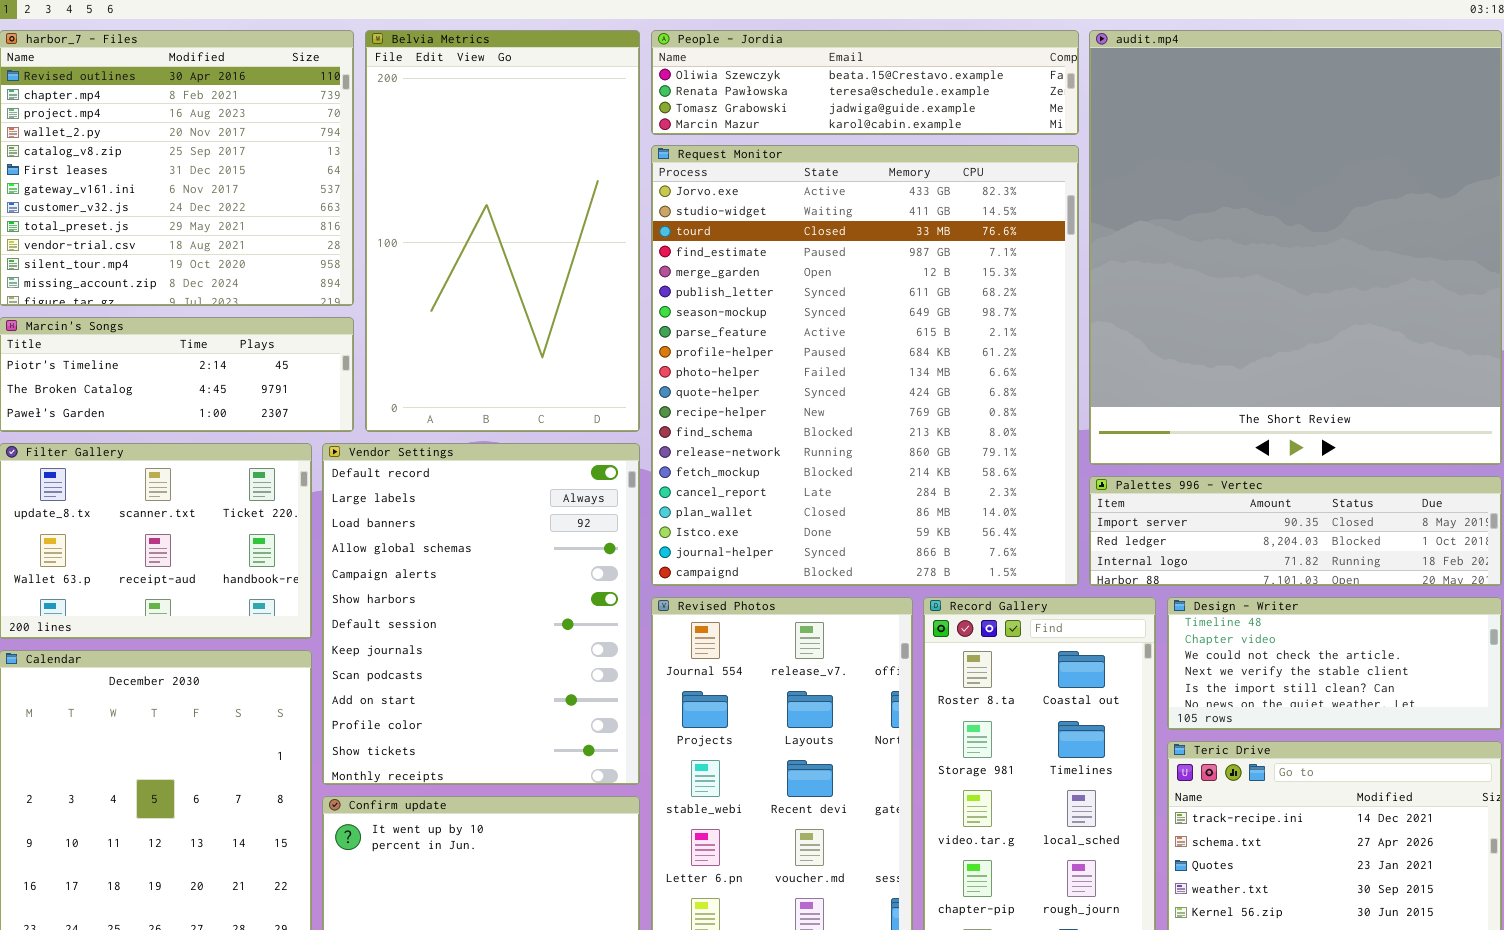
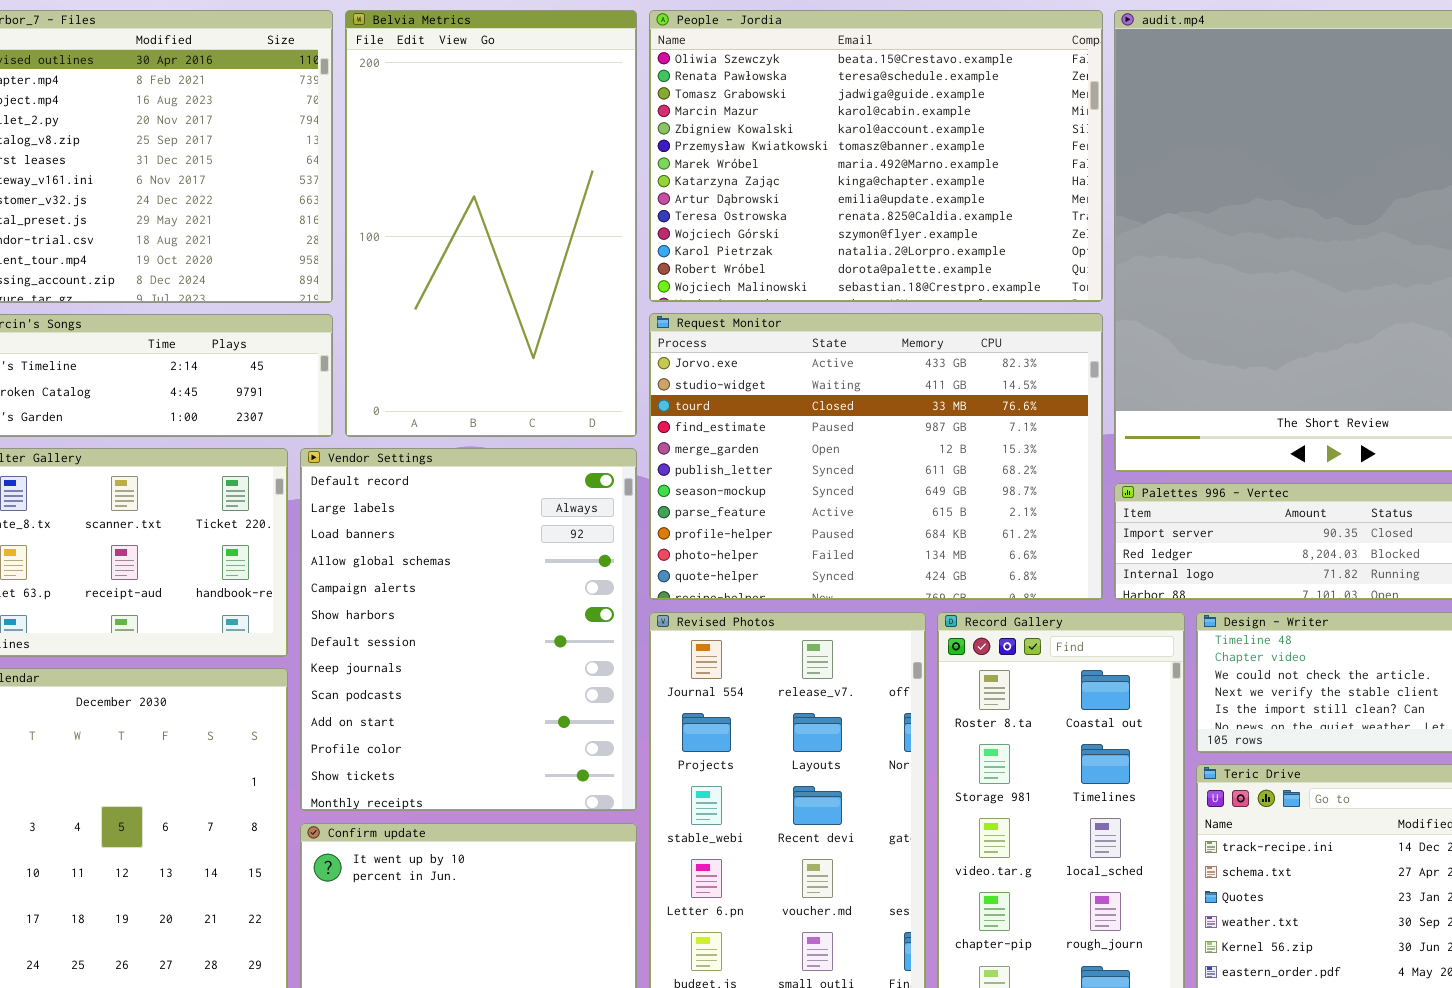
People - Jordia: [651,30,1079,135] -> [649,10,1103,302], resized
Request Monitor: [651,145,1079,586] -> [649,313,1103,600], resized

